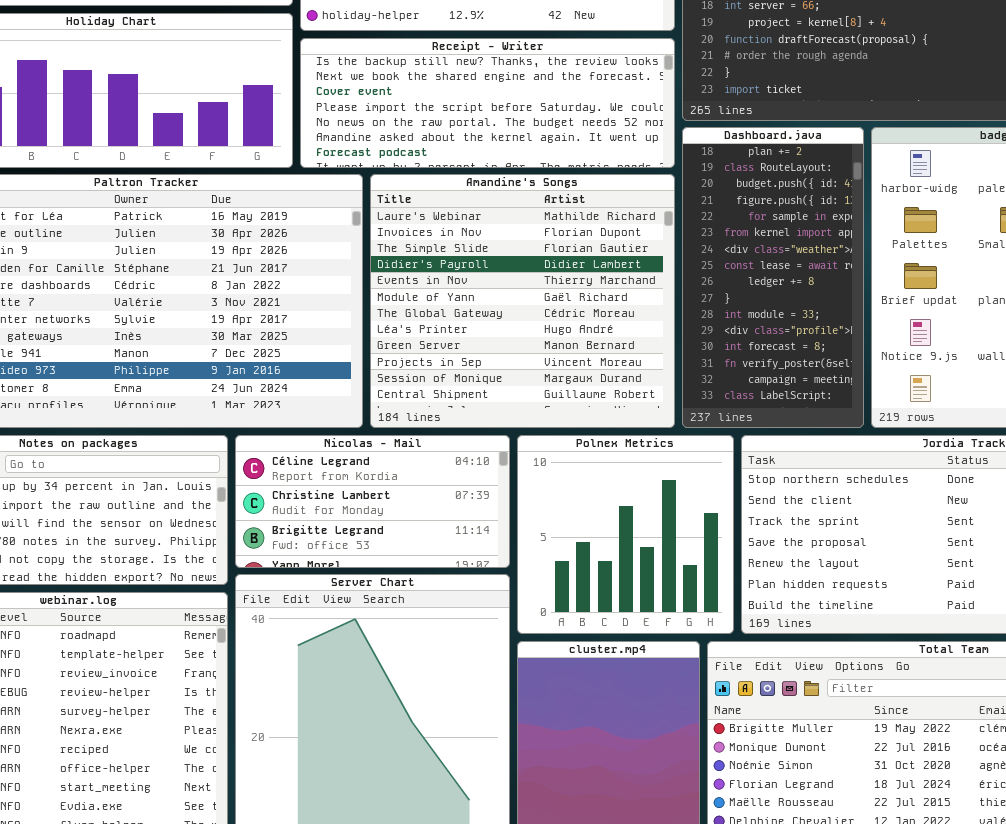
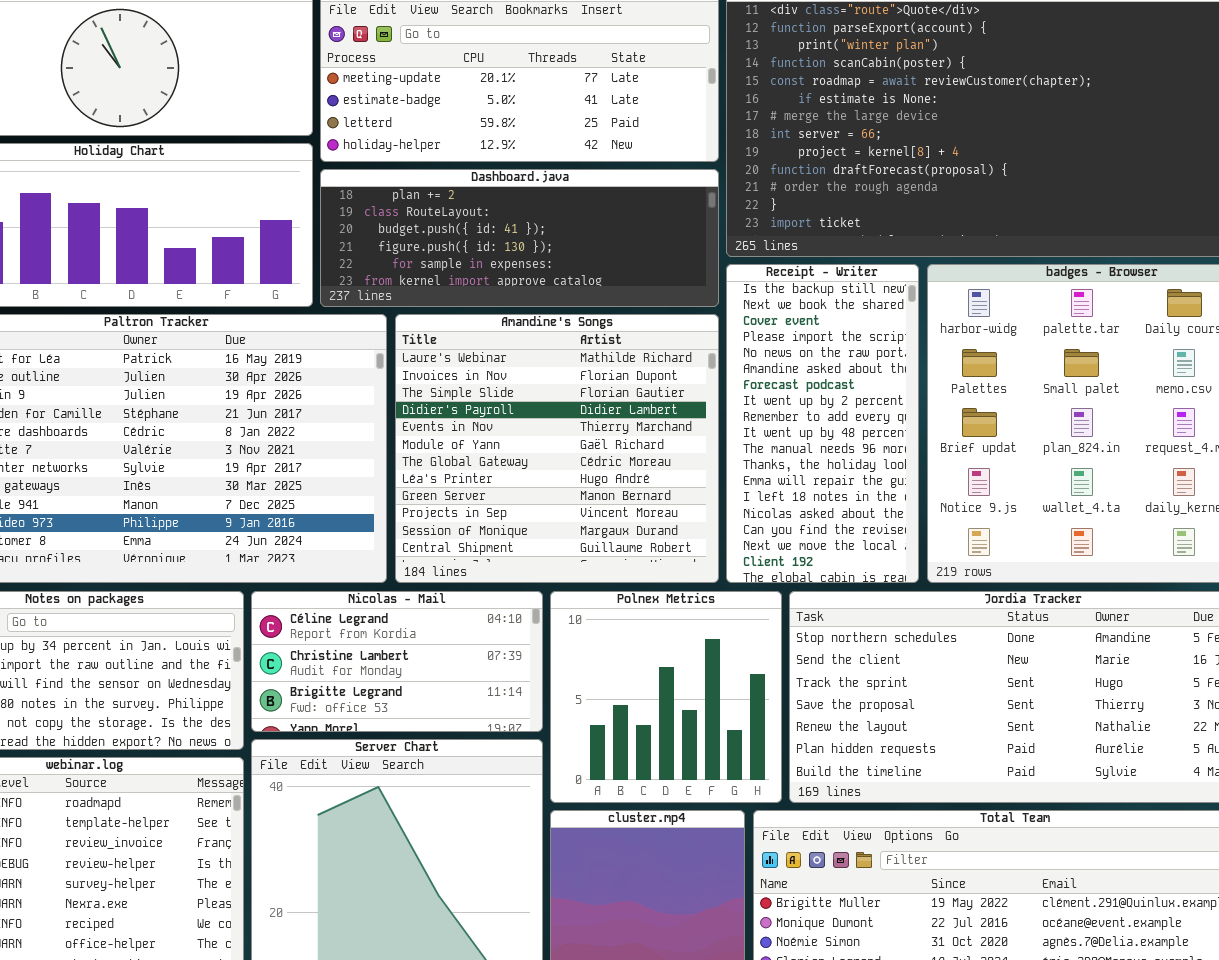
Receipt - Writer: [300,38,675,168] -> [726,264,919,583], moved, resized
Dashboard.java: [682,127,864,428] -> [320,169,719,307], moved, resized

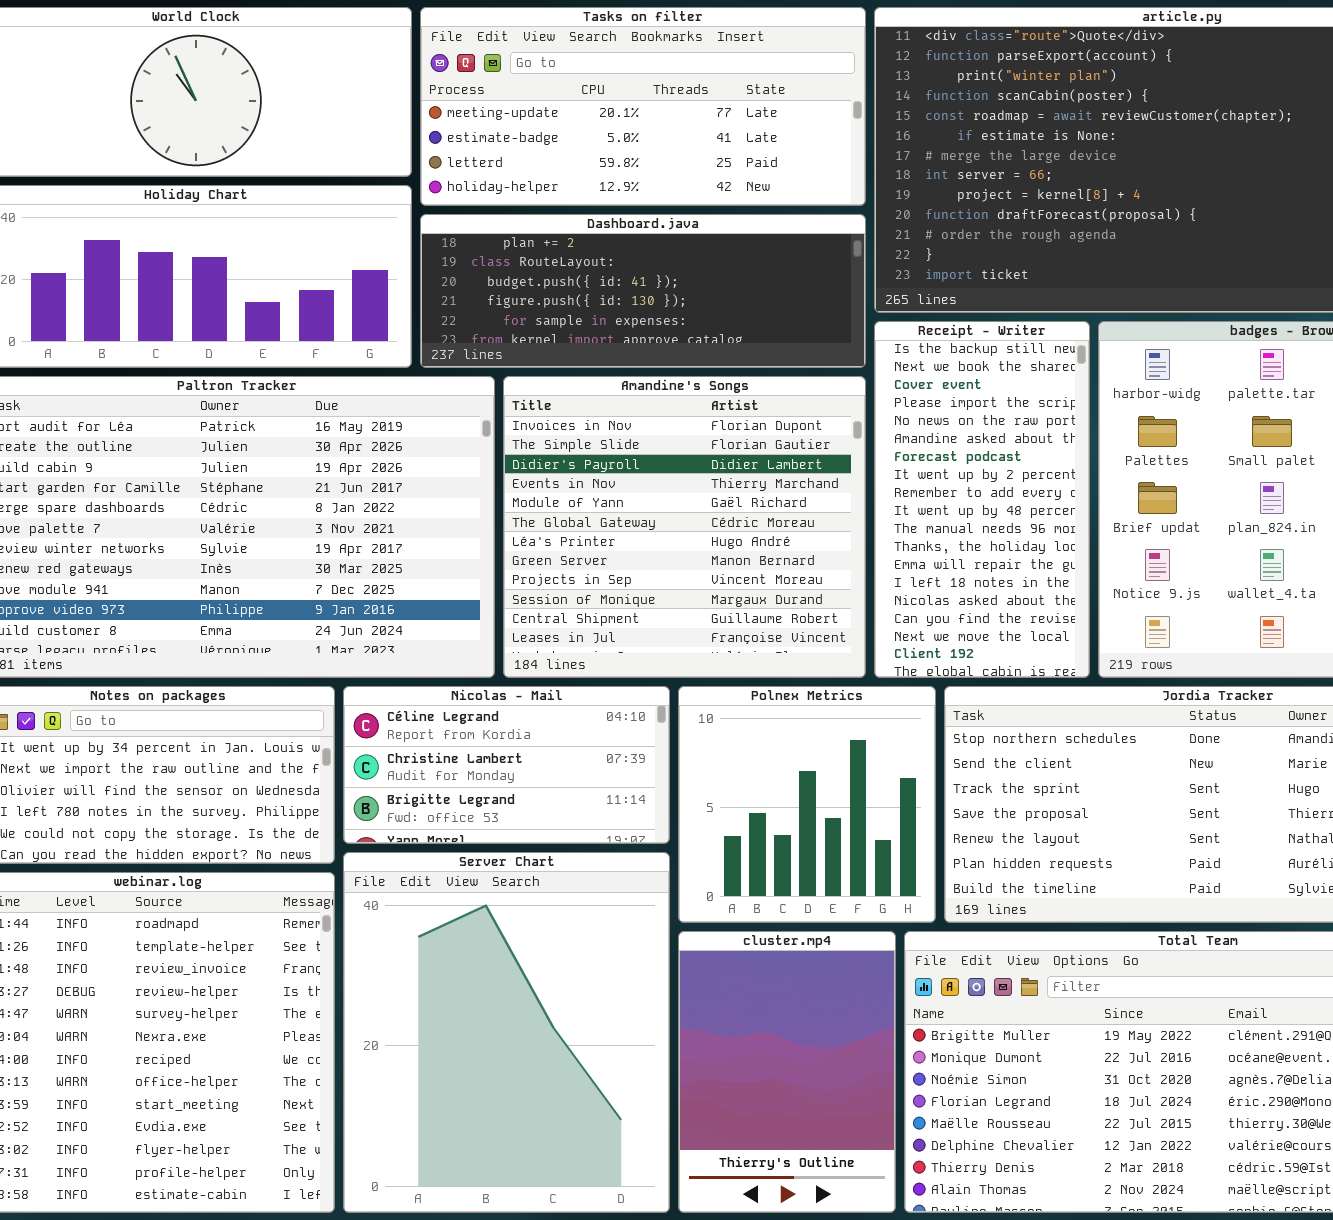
Amandine's Songs: [395,314,719,583] -> [503,376,866,678], scrolled down 1 row

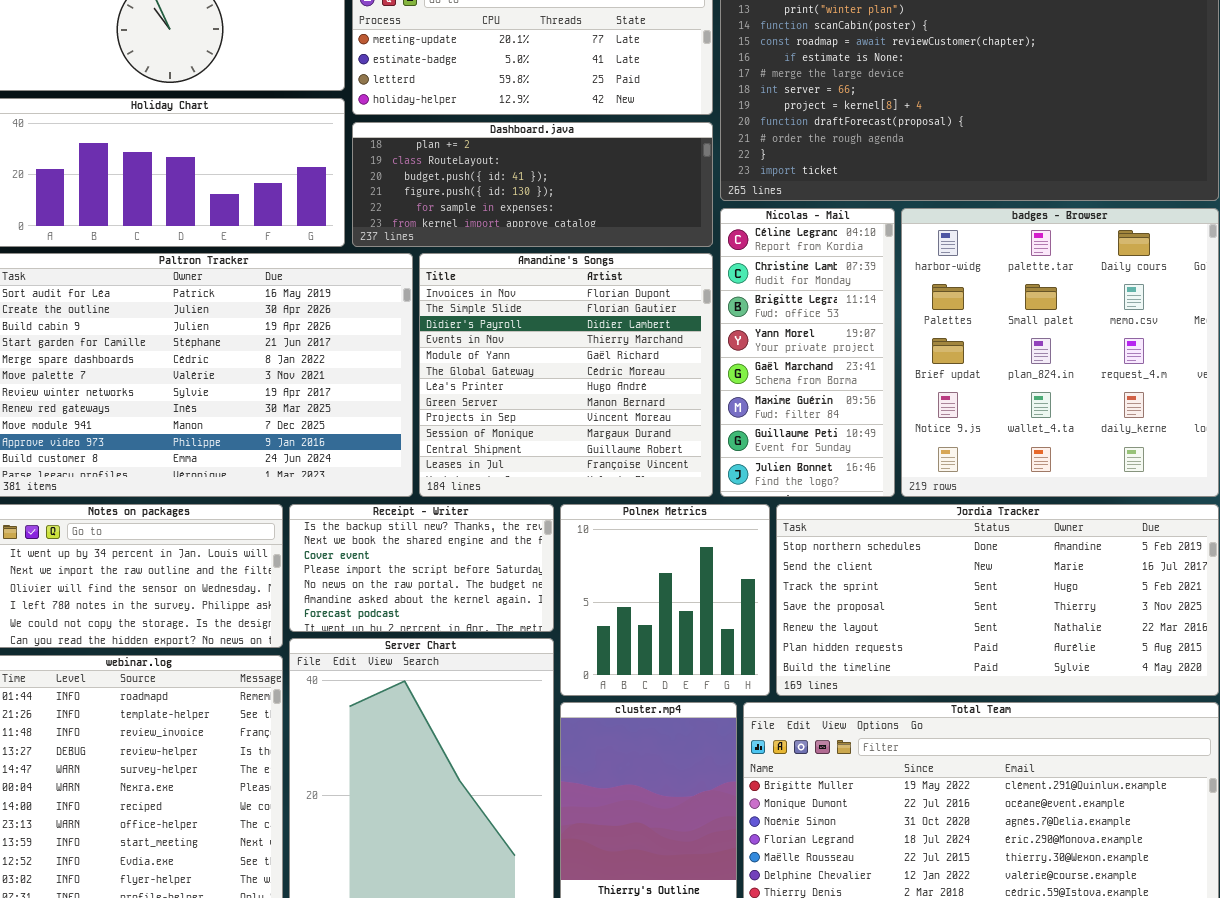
Receipt - Writer: [874,321,1090,678] -> [289,504,554,632], moved, resized
Nicolas - Mail: [343,686,670,844] -> [720,208,895,497], moved, resized

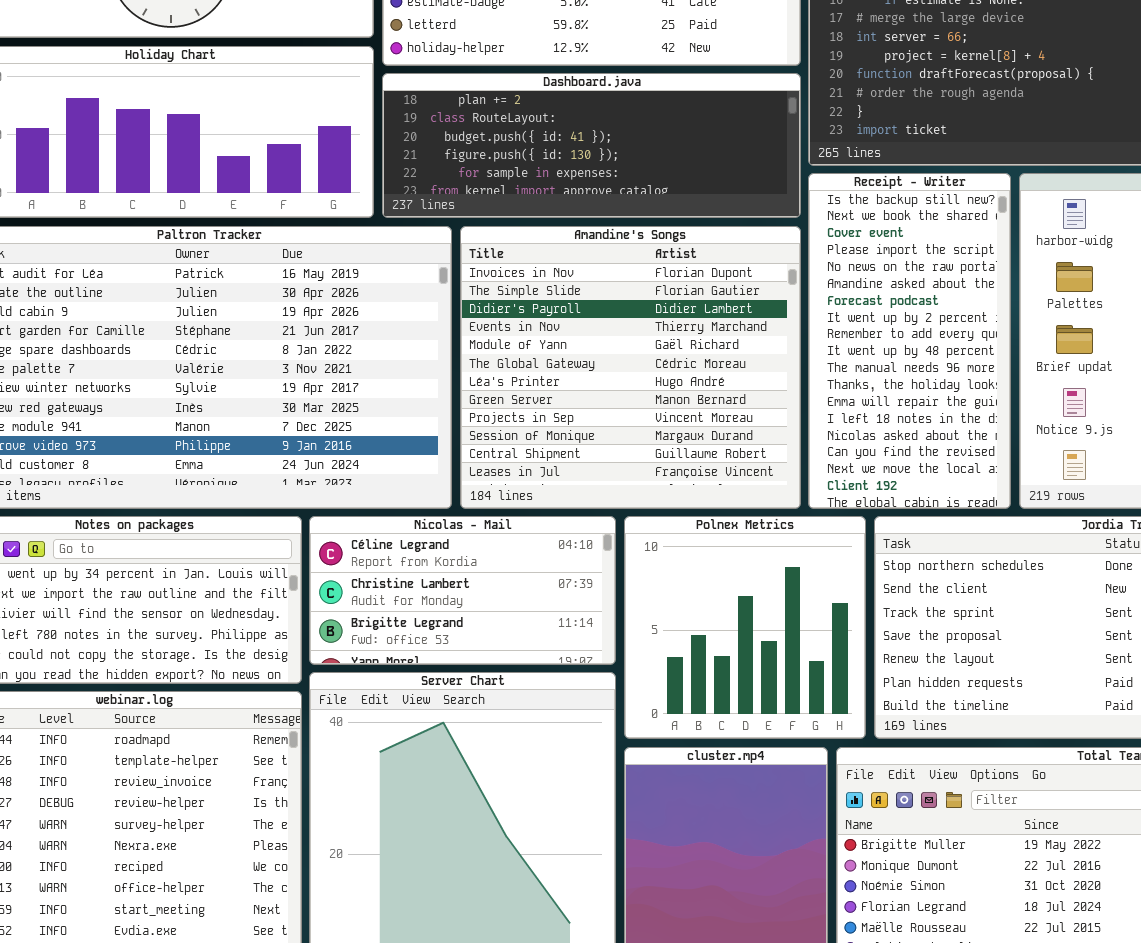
Nicolas - Mail: [720,208,895,497] -> [309,516,616,665], moved, resized
Receipt - Writer: [289,504,554,632] -> [808,173,1011,509], moved, resized

